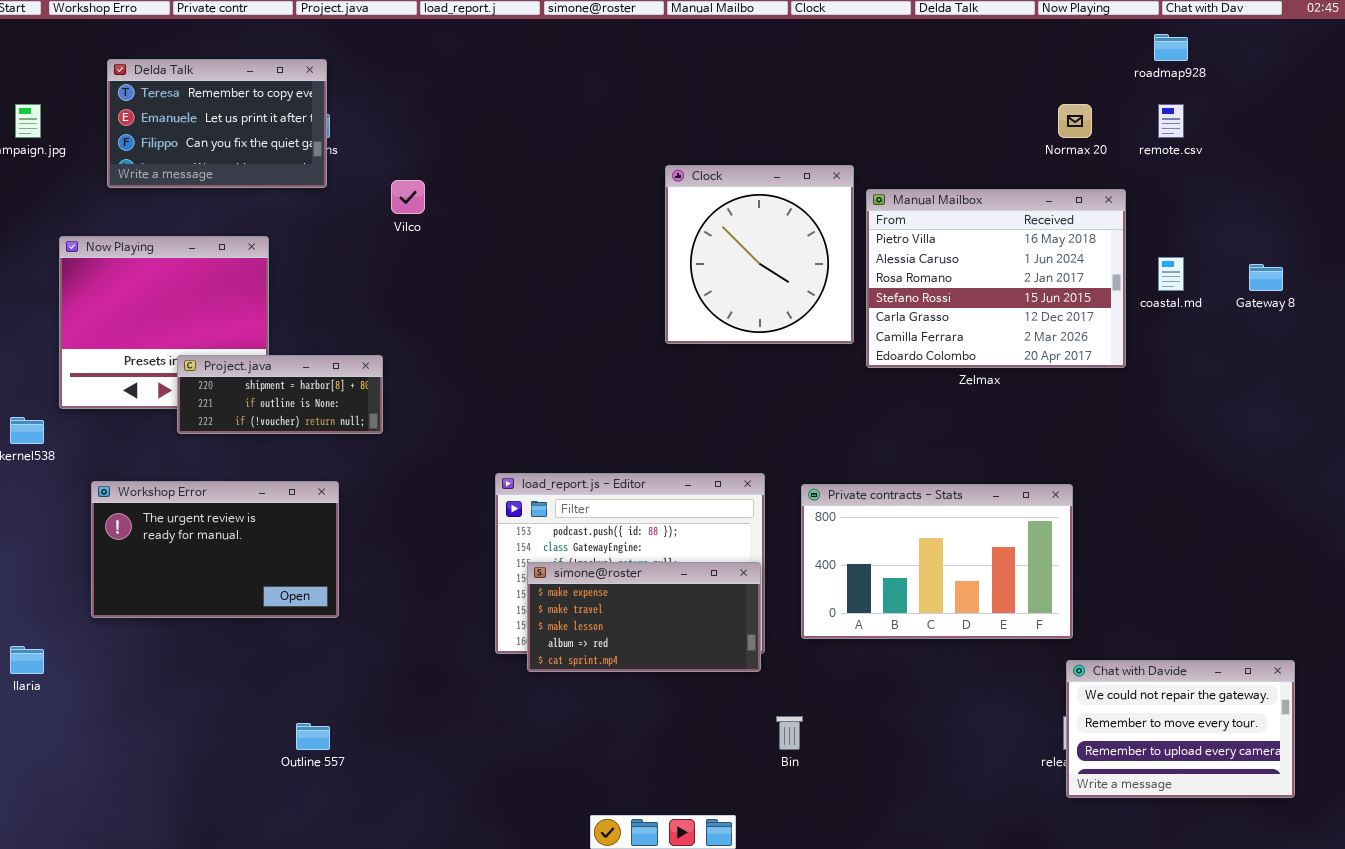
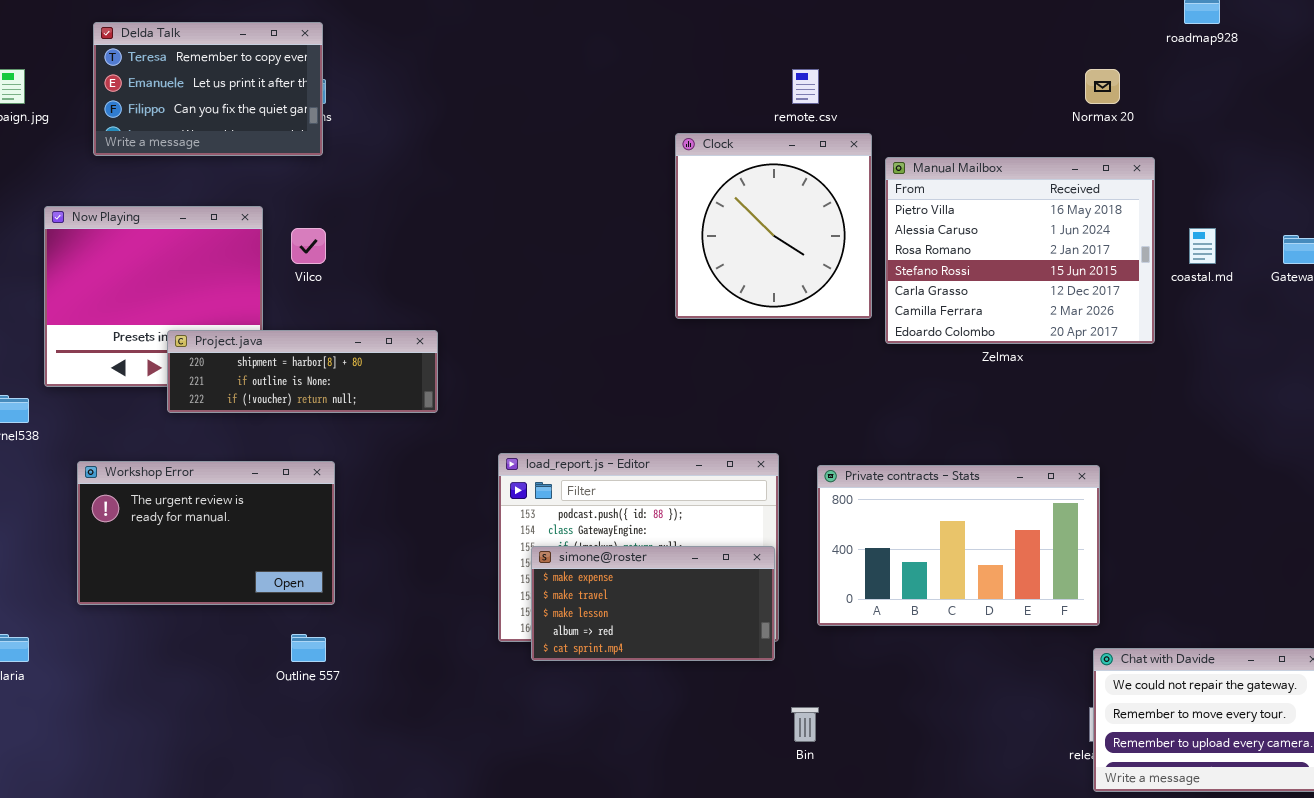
remote.csv: [1158,104,1184,138] -> [792,69,819,104], moved
Vilco: [391,180,425,214] -> [291,228,326,264], moved
Project.java: [177,355,383,434] -> [167,330,438,413], resized
Outline 557: [296,723,330,750] -> [291,634,326,662], moved

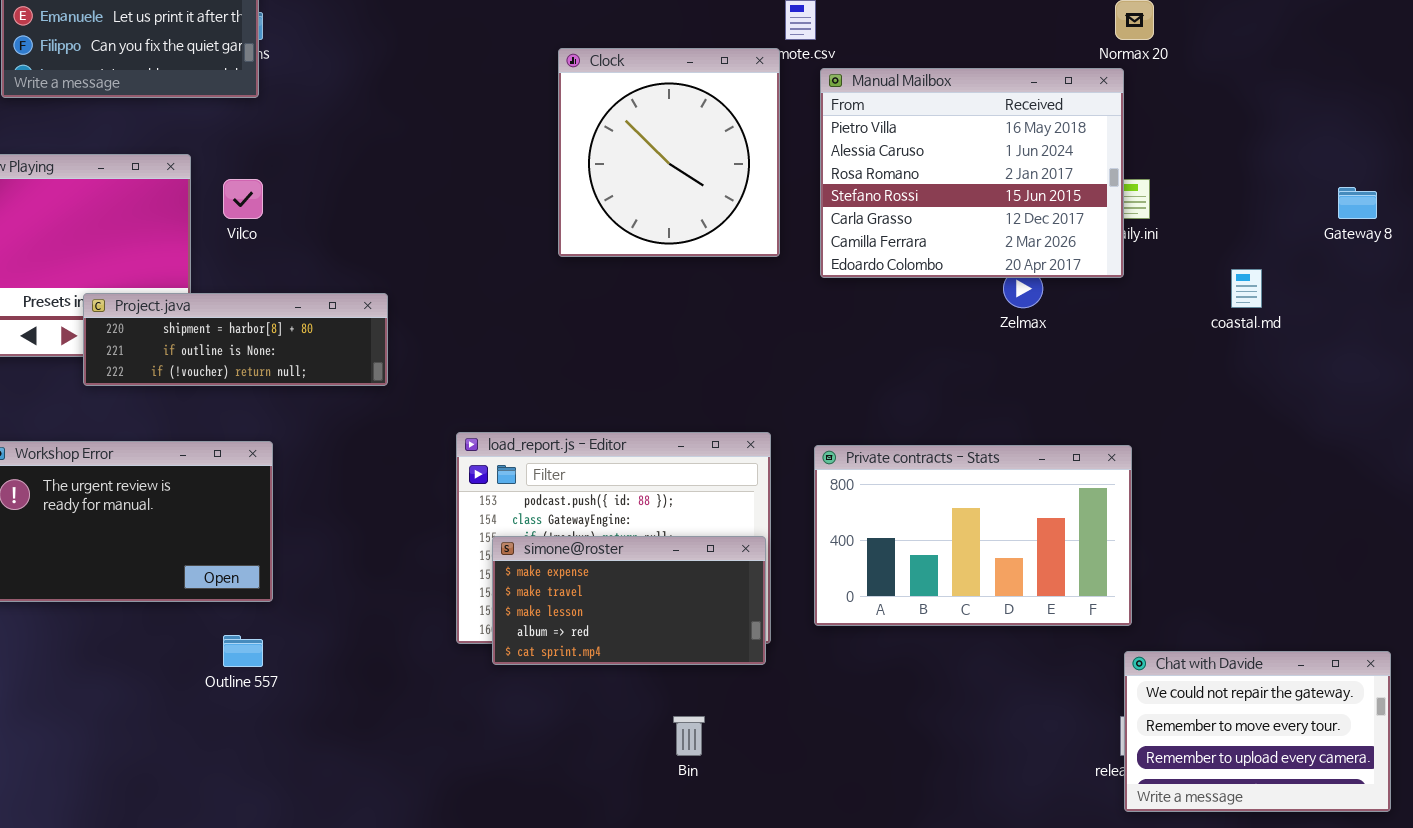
Clock: [675,133,872,319] -> [558,48,780,257], moved
Manual Mailbox: [885,157,1155,344] -> [820,68,1124,278], moved
coastal.md: [1189,228,1216,264] -> [1231,269,1262,308], moved
Bin: [791,707,819,742] -> [673,716,705,756], moved

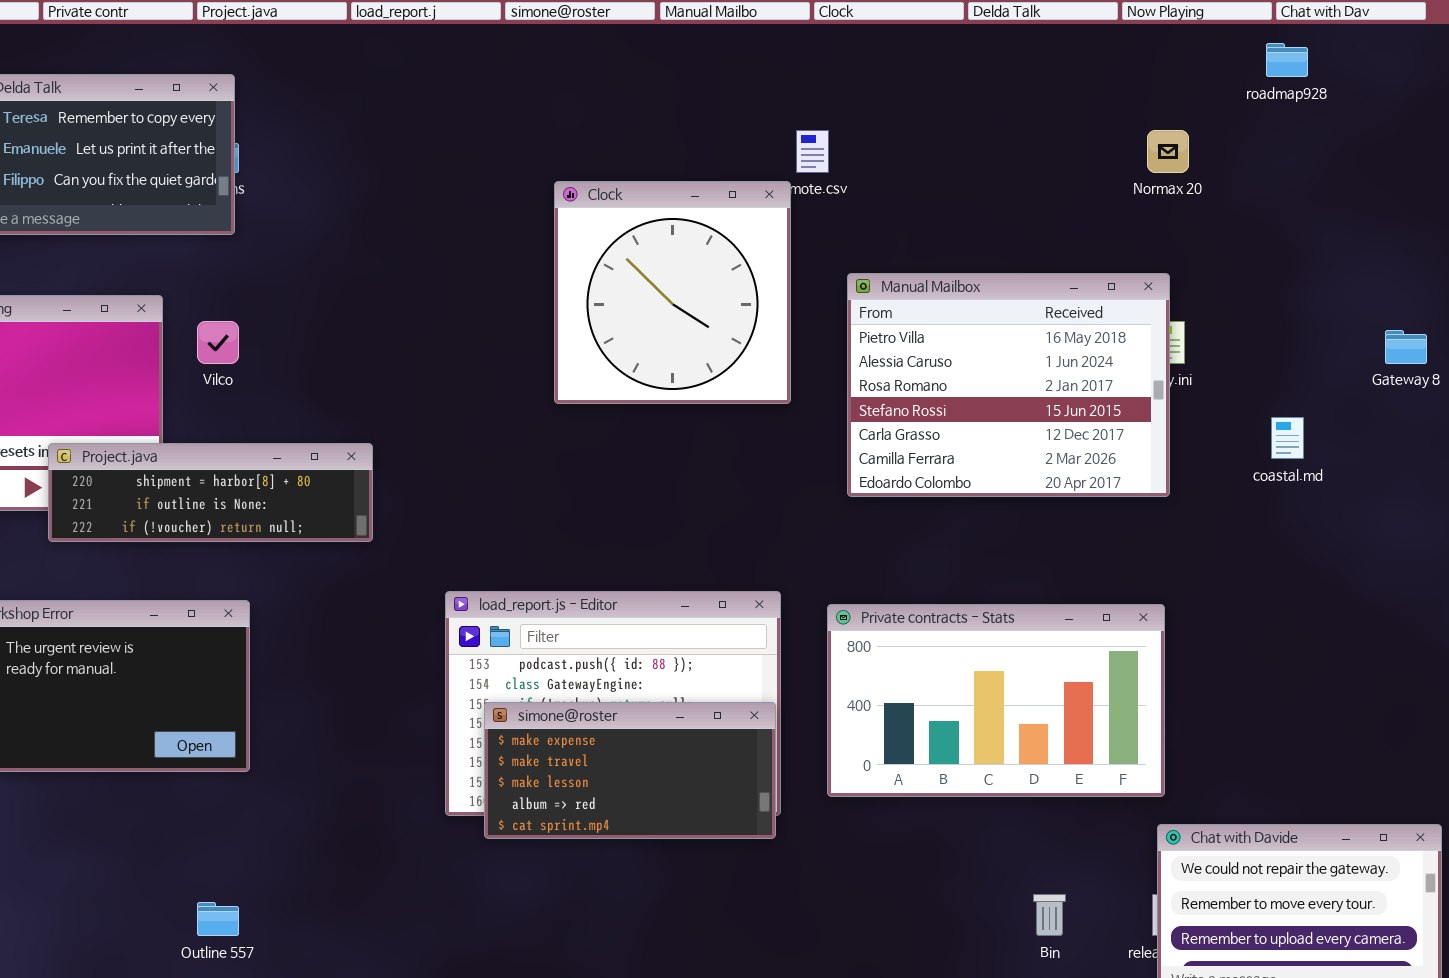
Manual Mailbox: [820,68,1124,278] -> [847,273,1170,497], moved
Outline 557: [223,635,263,667] -> [197,902,239,936], moved
Bin: [673,716,705,756] -> [1033,894,1066,936], moved

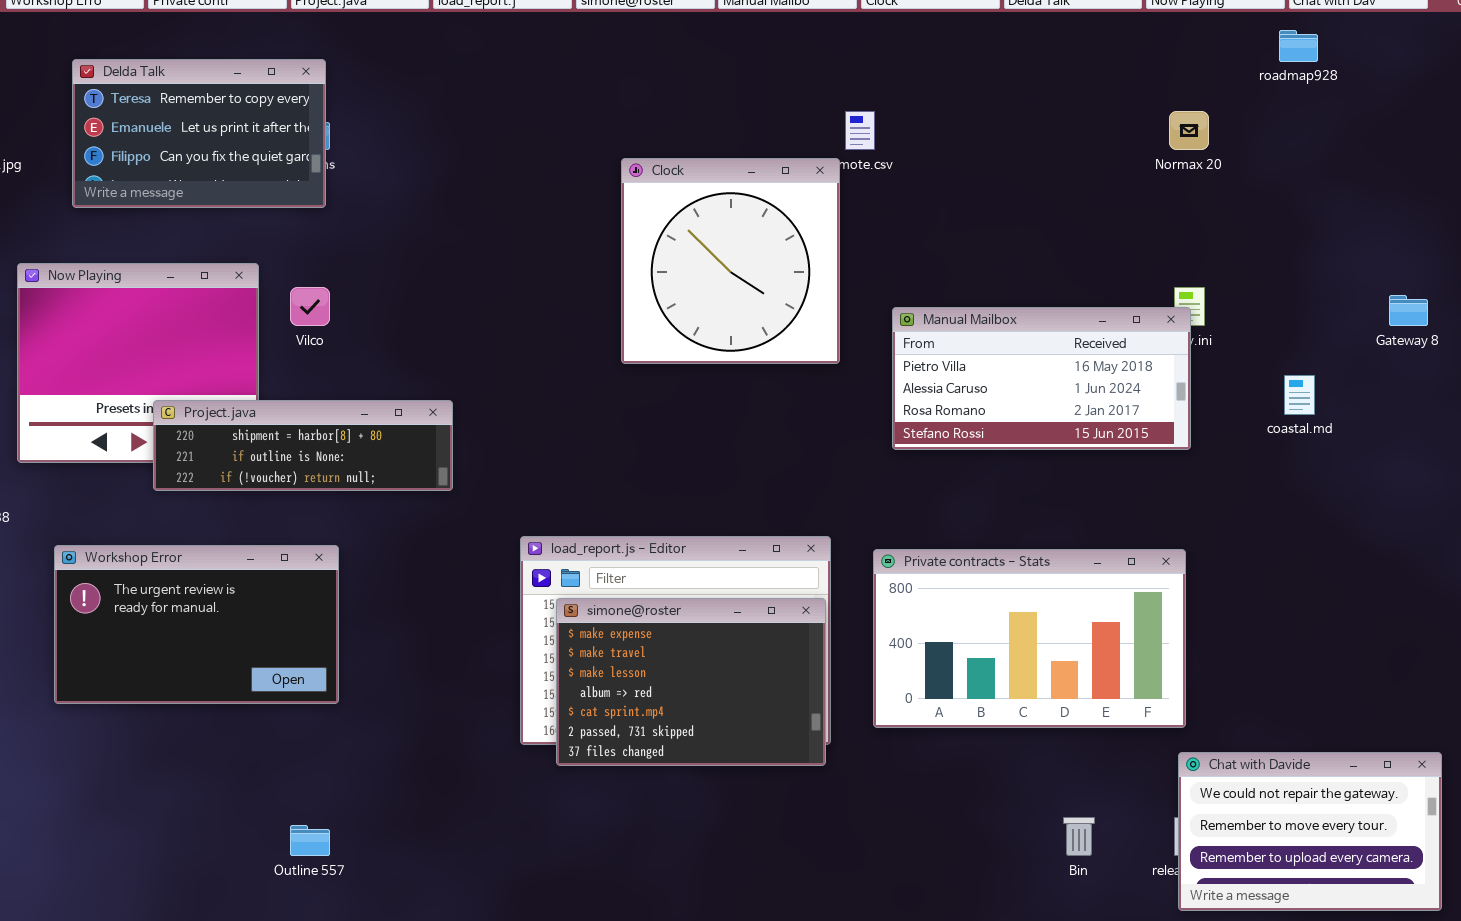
Manual Mailbox: [847,273,1170,497] -> [892,307,1191,450], resized
simone@roster: [484,702,776,839] -> [556,598,826,766], resized

